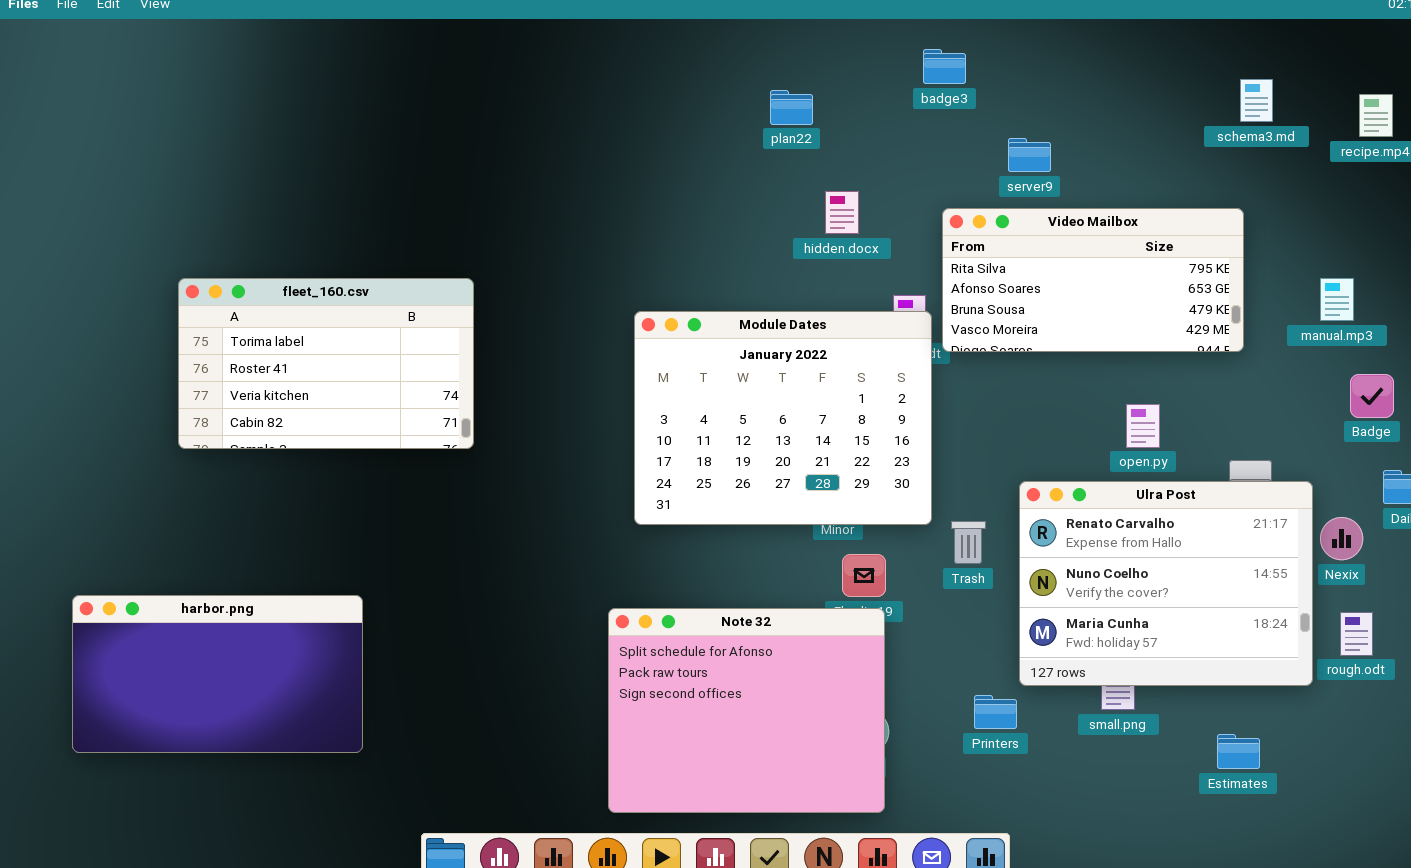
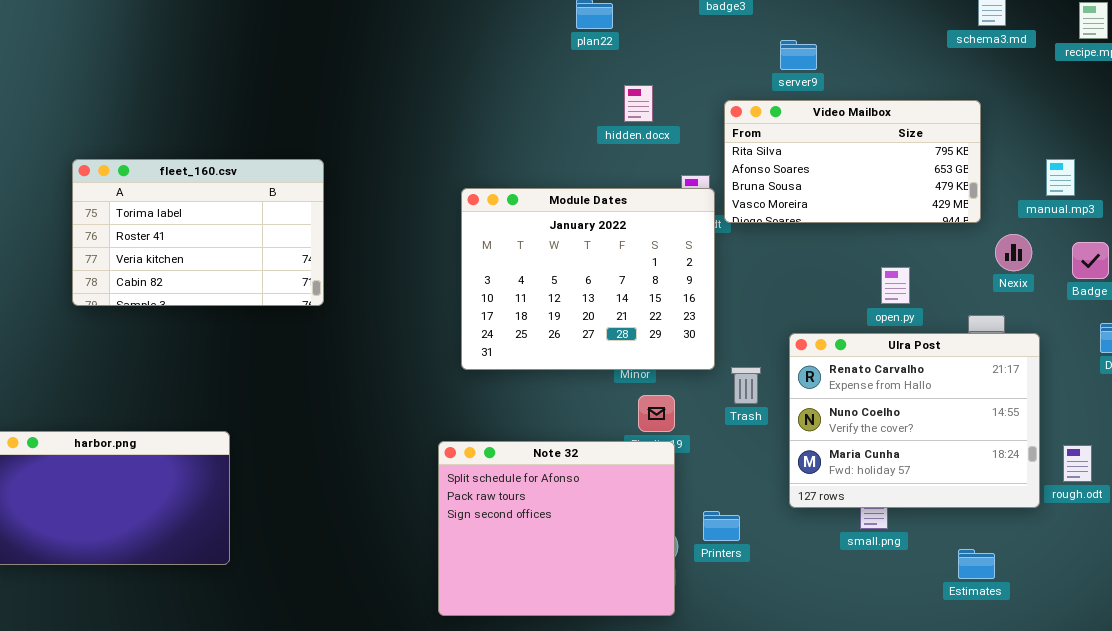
Nexix: [1320,517,1363,560] -> [995,234,1032,271], moved
Printers: [974,695,1017,729] -> [703,511,740,541], moved

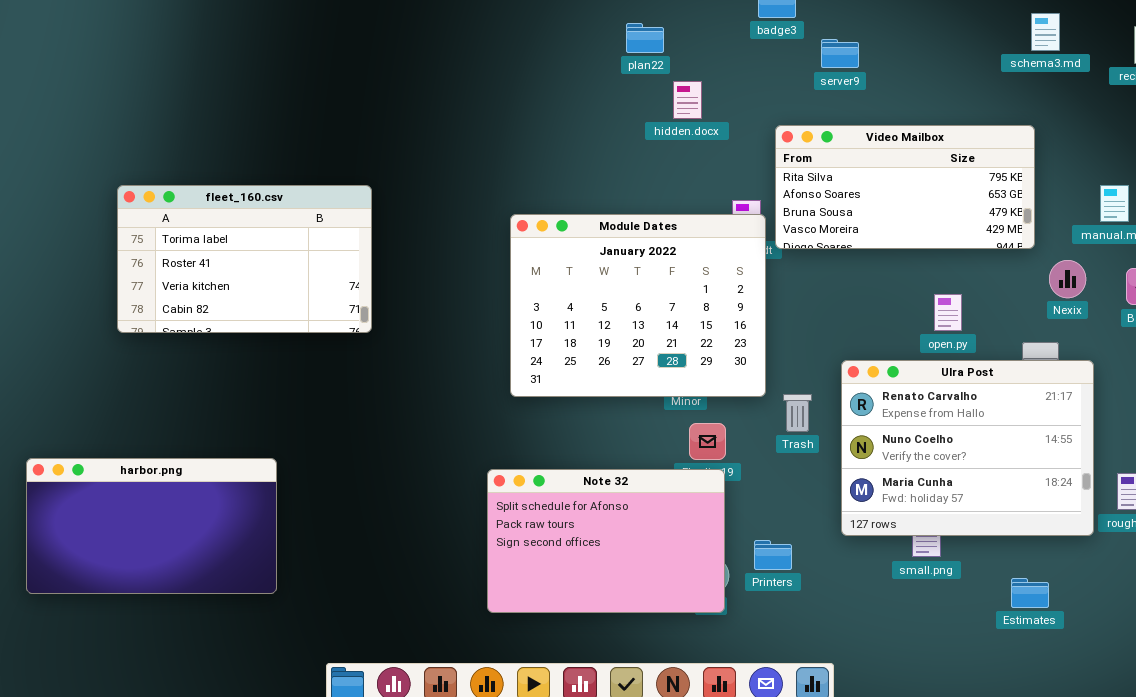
server9: [780,40,817,70] -> [821,39,859,68], moved
hidden.docx: [624,85,653,122] -> [673,81,702,119], moved
Note 32: [438,441,675,616] -> [487,469,725,613], resized

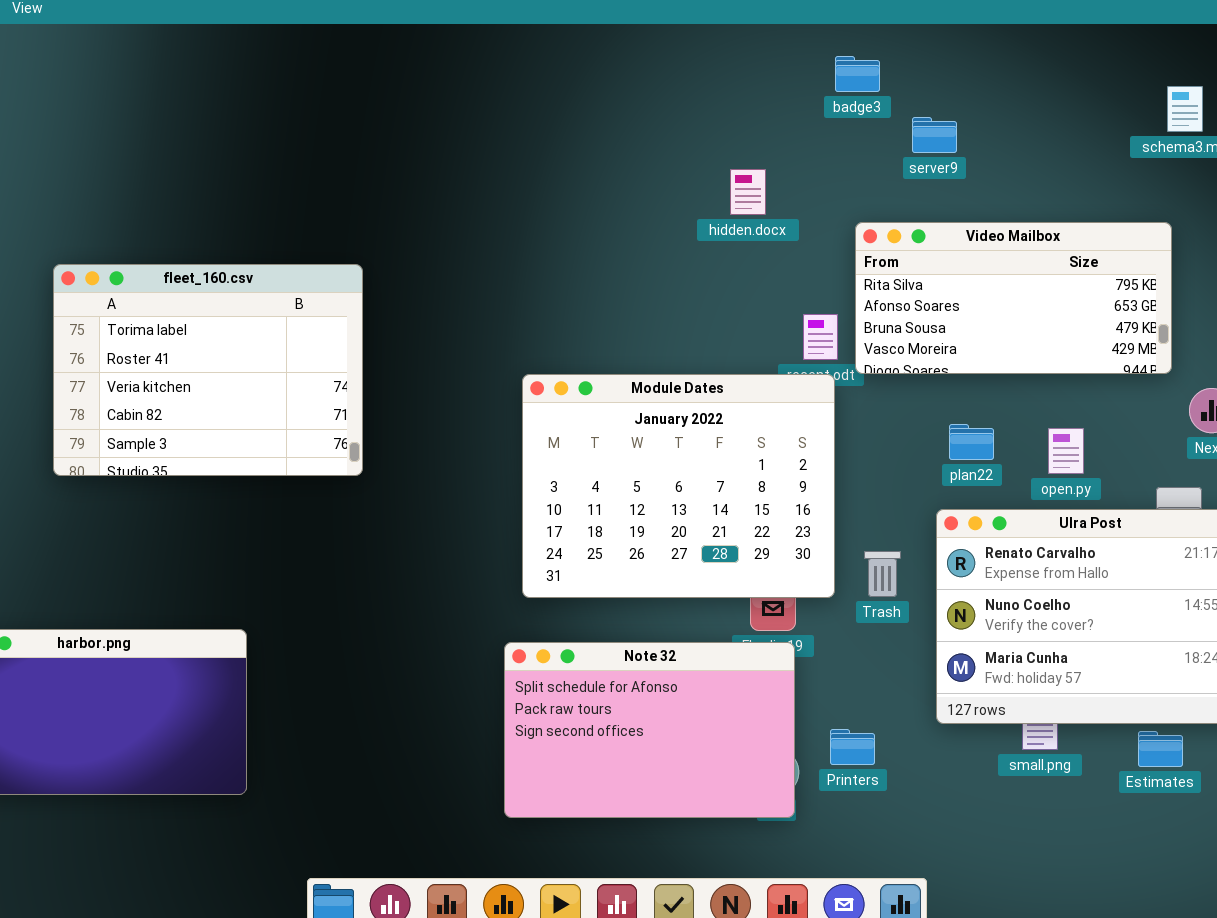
plan22: [626,23,664,53] -> [949,424,994,460], moved
fleet_160.csv: [117,185,372,333] -> [53,264,363,476], resized
Module Dates: [510,214,766,397] -> [522,374,835,598], moved
Estimates: [1011,578,1049,608] -> [1138,731,1183,767], moved

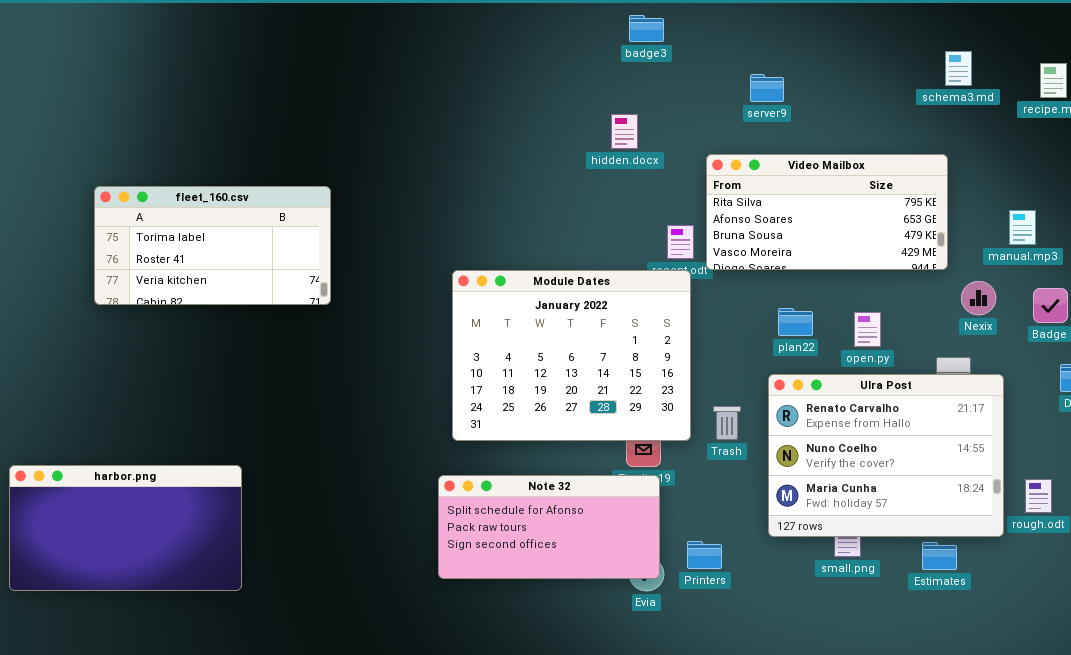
badge3: [835,56,880,92] -> [629,15,664,42], moved
fleet_160.csv: [53,264,363,476] -> [94,186,331,305], resized
Note 32: [504,642,795,818] -> [438,475,660,579], resized

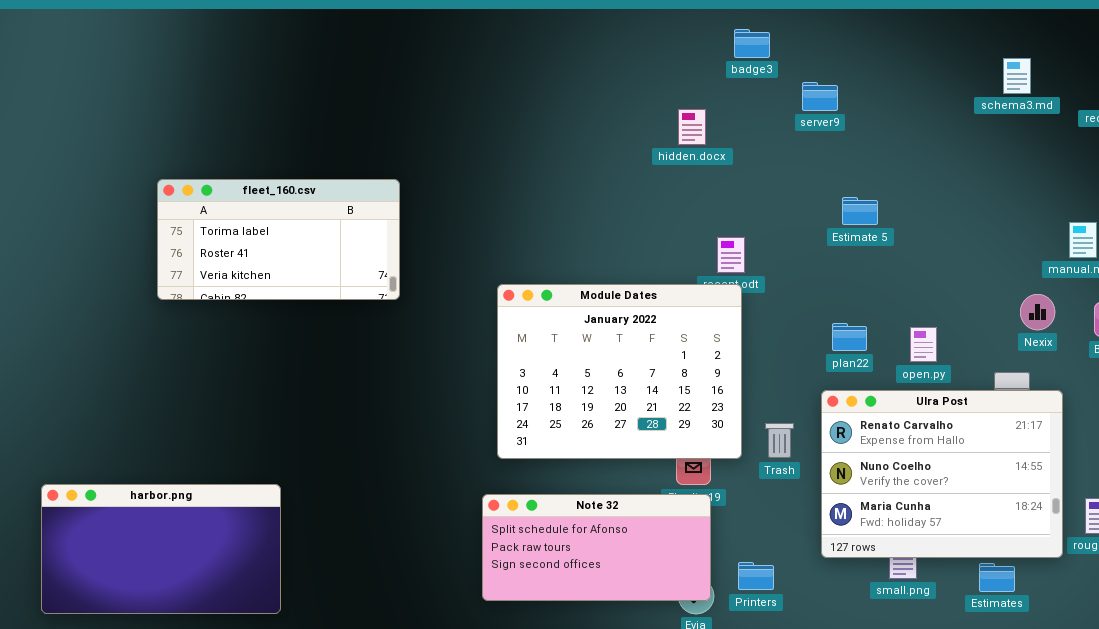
badge3: [629,15,664,42] -> [734,29,770,58], moved
hidden.docx: [611,114,638,149] -> [678,109,706,145], moved
Video Mailbox: [706,154,948,270] -> none, closed
fleet_160.csv: [94,186,331,305] -> [157,179,400,300], moved

